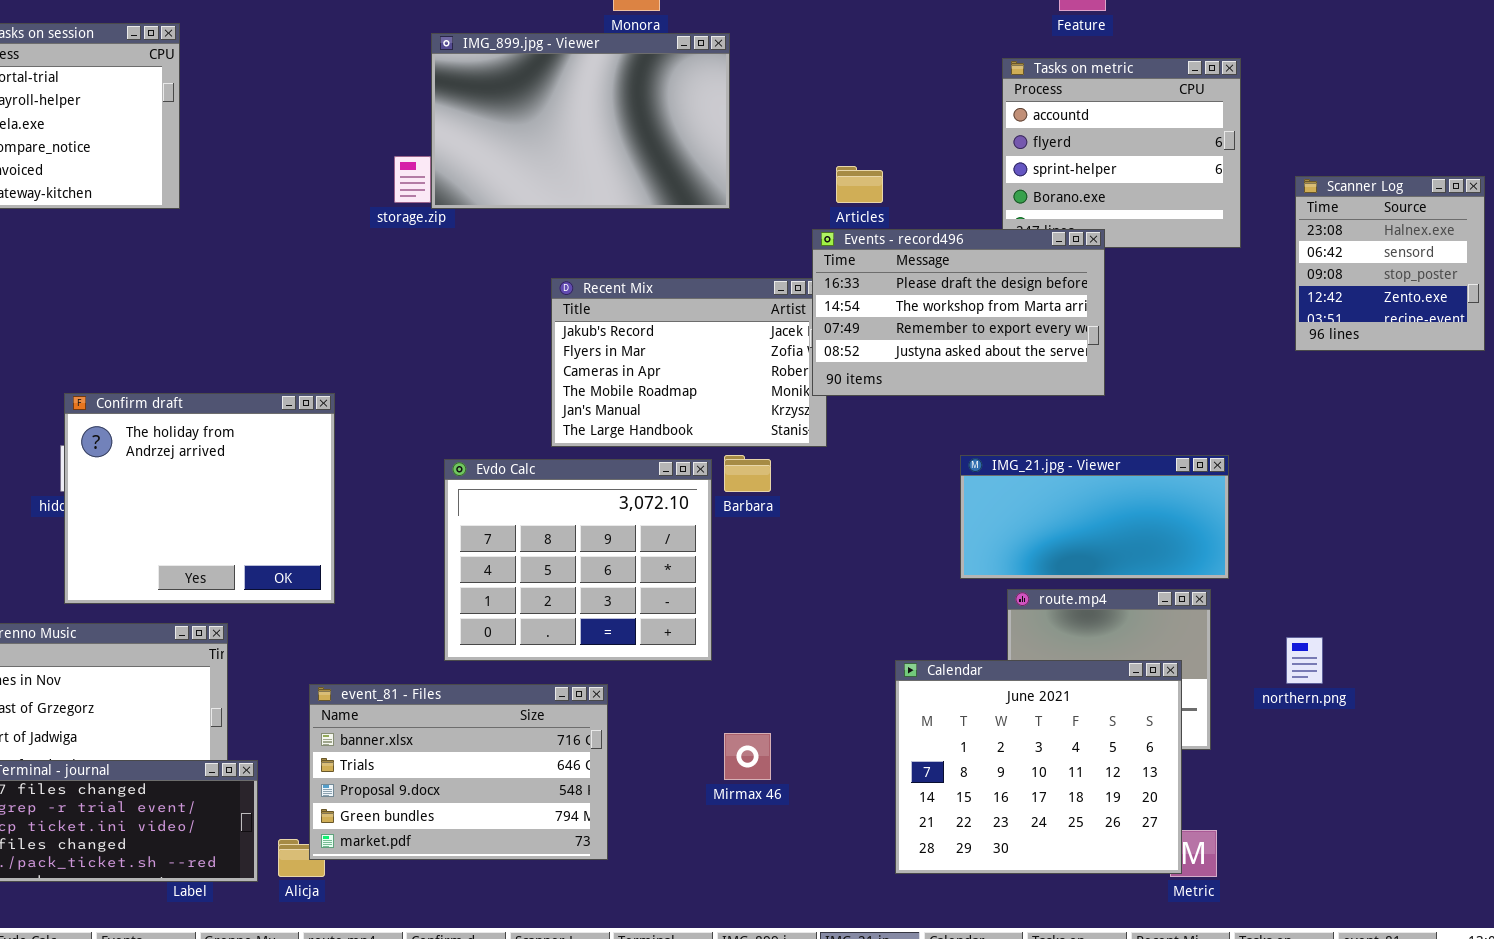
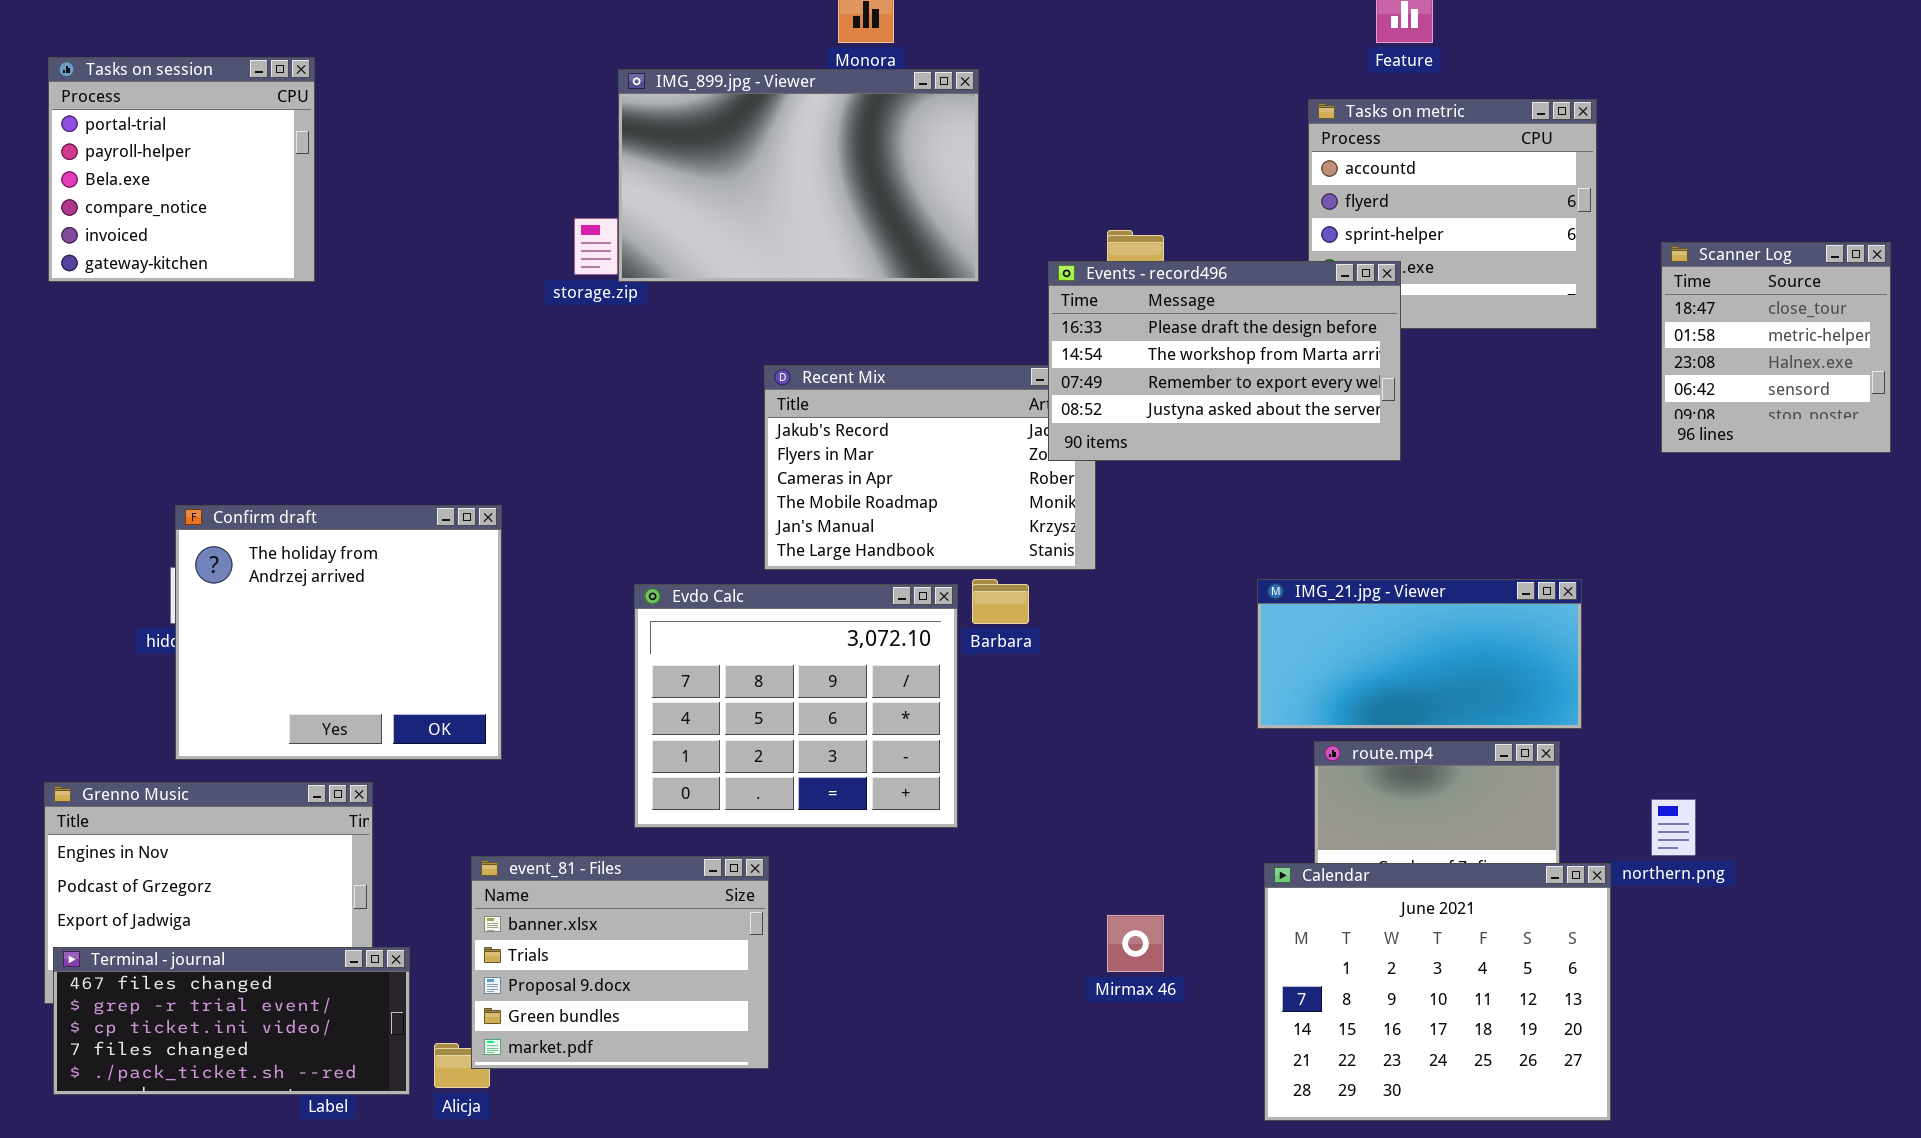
Scanner Log: [1295,176,1485,351] -> [1661,242,1891,453], scrolled up 2 rows
Events - record496: [812,229,1105,396] -> [1048,261,1401,461], moved
Calendar: [895,660,1182,874] -> [1264,863,1611,1121], moved
event_81 - Files: [309,684,608,860] -> [471,856,769,1069], resized
Mirmax 46: [724,733,771,780] -> [1107,915,1164,972], moved

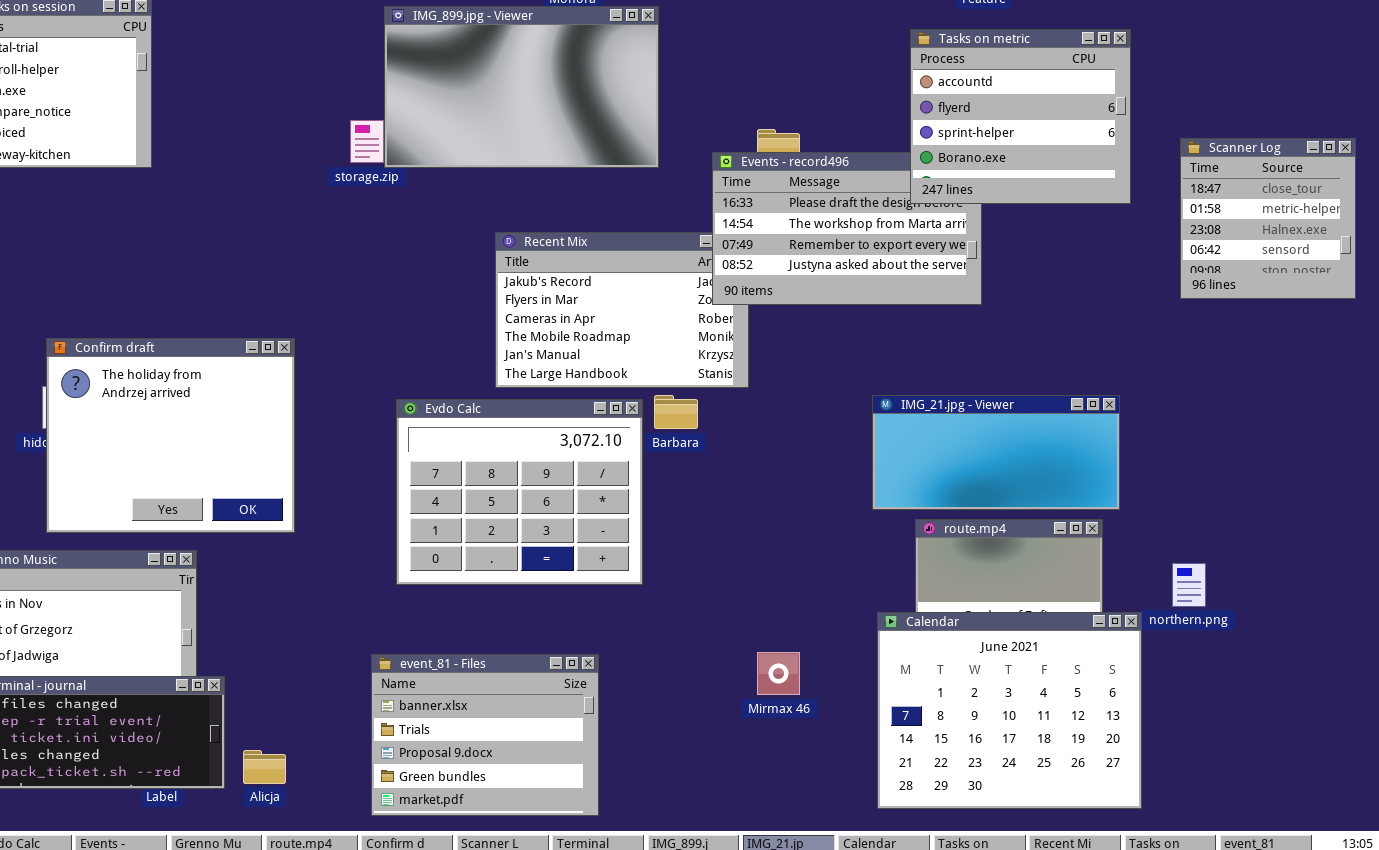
Tasks on metric: [1308,99,1597,329] -> [910,29,1131,204], raised
event_81 - Files: [471,856,769,1069] -> [371,654,599,816], moved

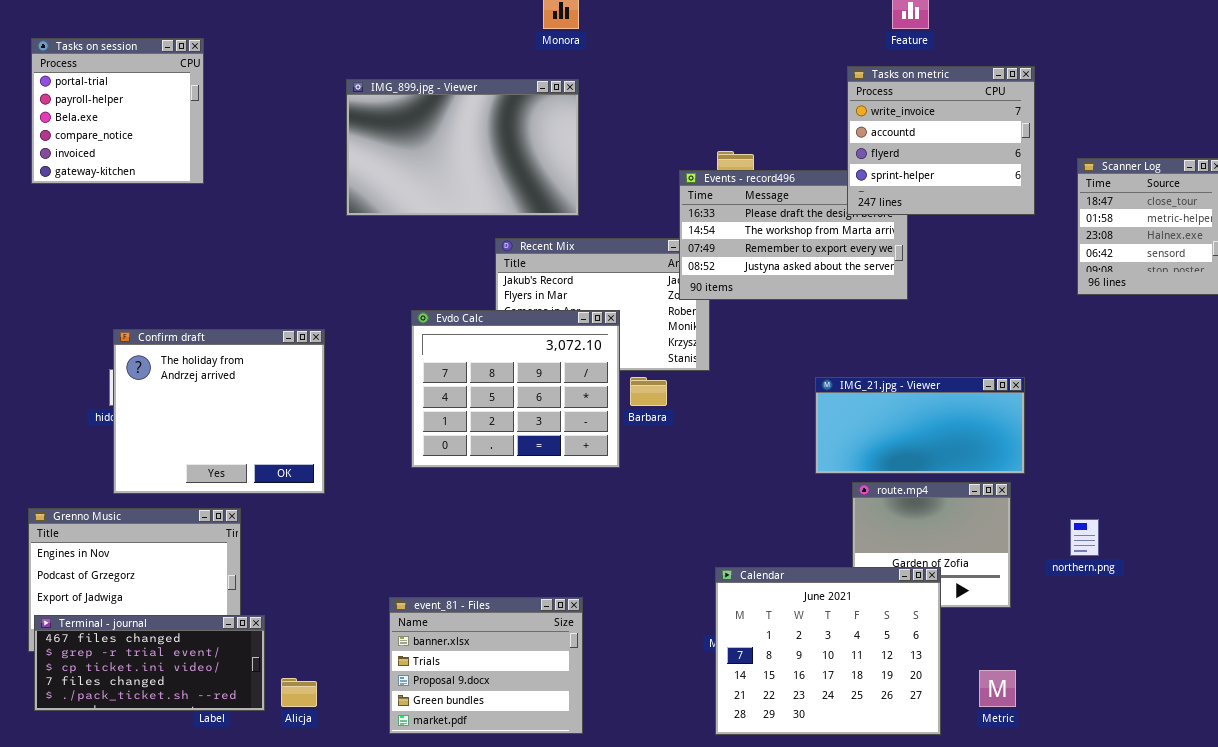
IMG_899.jpg - Viewer: [384,6,659,168] -> [346,79,579,216], moved
Tasks on metric: [910,29,1131,204] -> [847,66,1035,215], scrolled up 1 row
Evdo Calc: [396,399,643,585] -> [411,310,620,468], moved
Calendar: [877,612,1142,809] -> [715,567,941,735], moved

